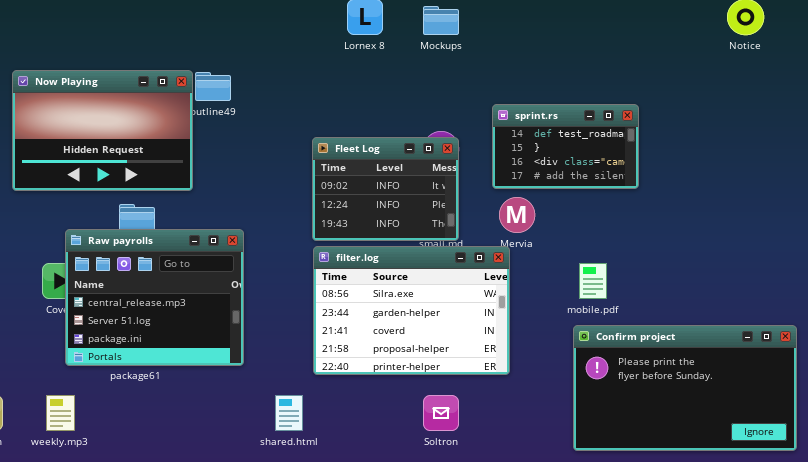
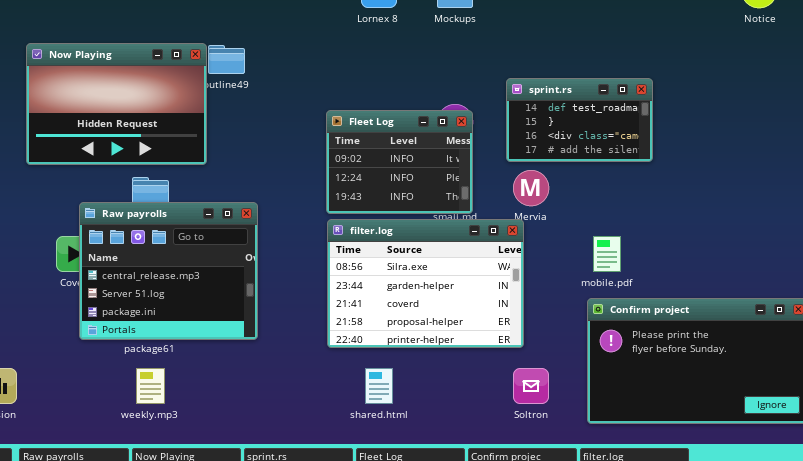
weekly.mp3: [46,395,75,431] -> [136,368,165,404], moved
shared.html: [275,395,303,431] -> [365,368,393,404], moved
Soltron: [423,395,459,431] -> [513,368,549,404], moved

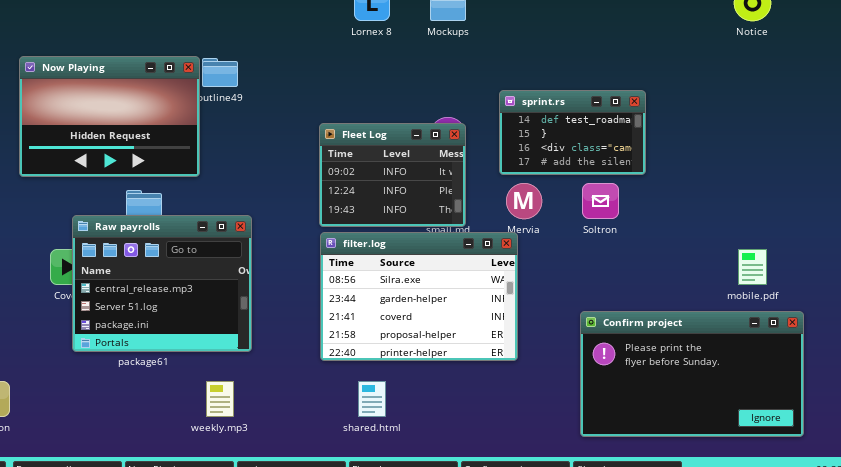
mobile.pdf: [593,236,621,272] -> [738,249,767,285], moved
weekly.mp3: [136,368,165,404] -> [206,381,234,417], moved
Soltron: [513,368,549,404] -> [582,183,619,219], moved

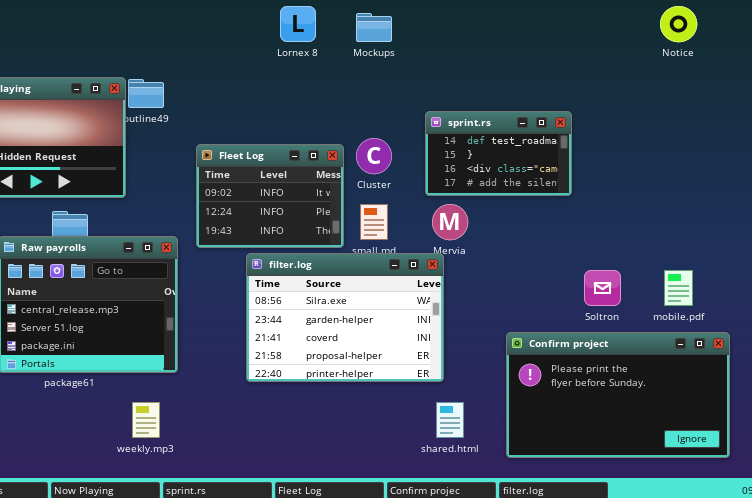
Fleet Log: [319,123,466,227] -> [196,144,344,248], moved
Soltron: [582,183,619,219] -> [584,270,621,306], moved
shared.html: [358,381,386,417] -> [436,402,464,438], moved

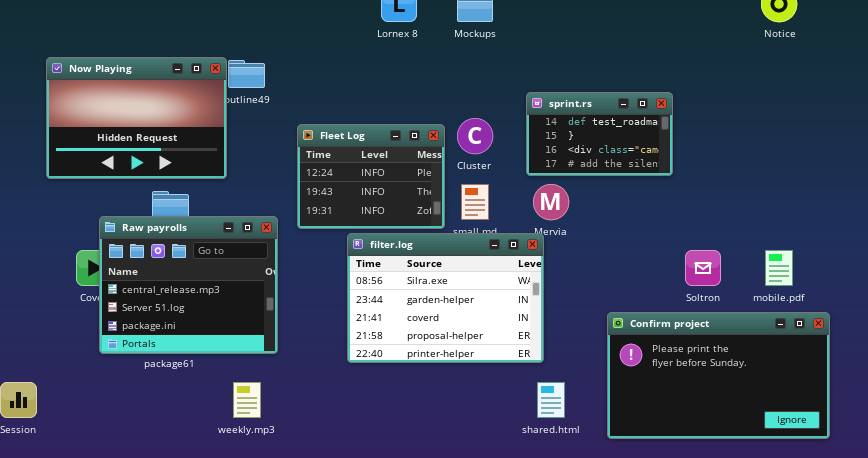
Fleet Log: [196,144,344,248] -> [297,124,445,229], scrolled down 1 row

